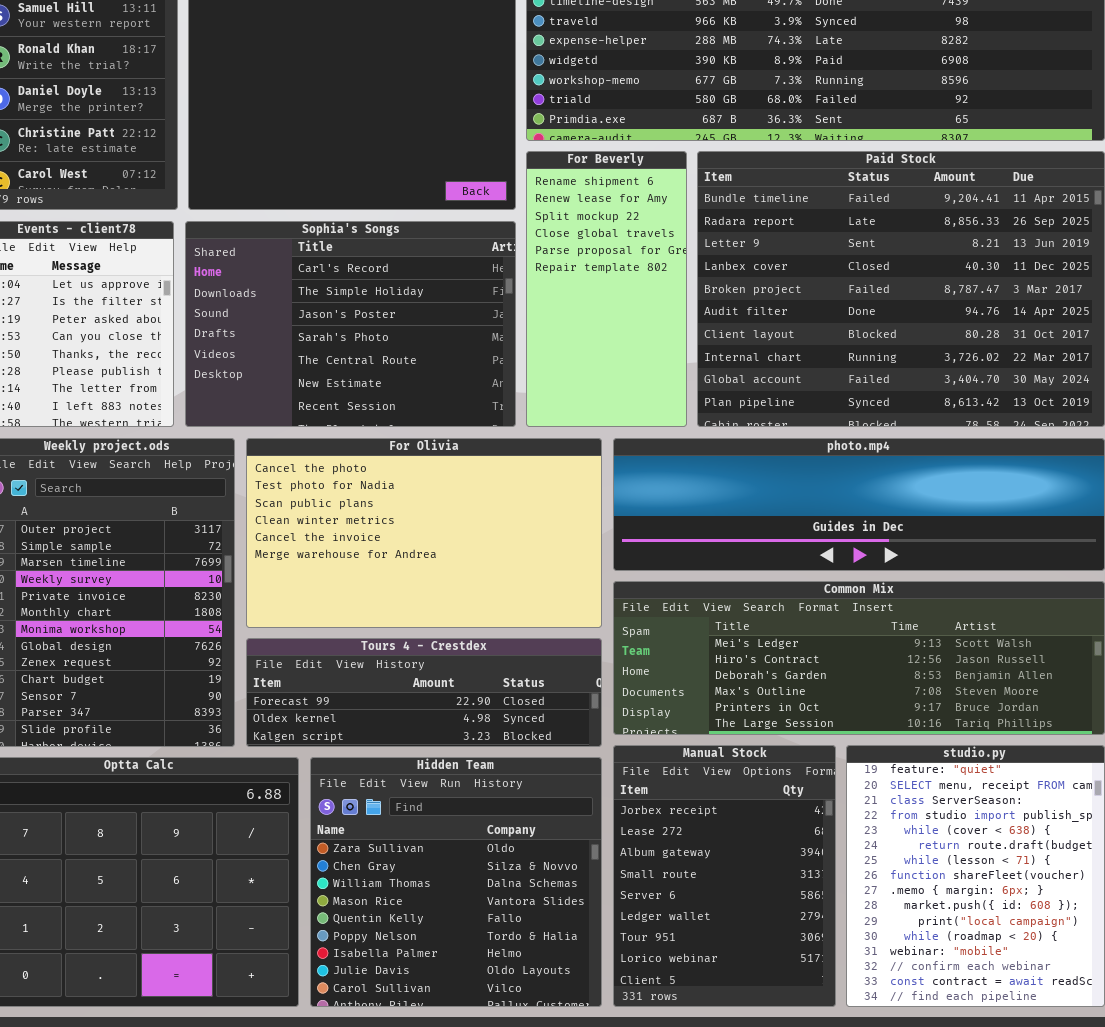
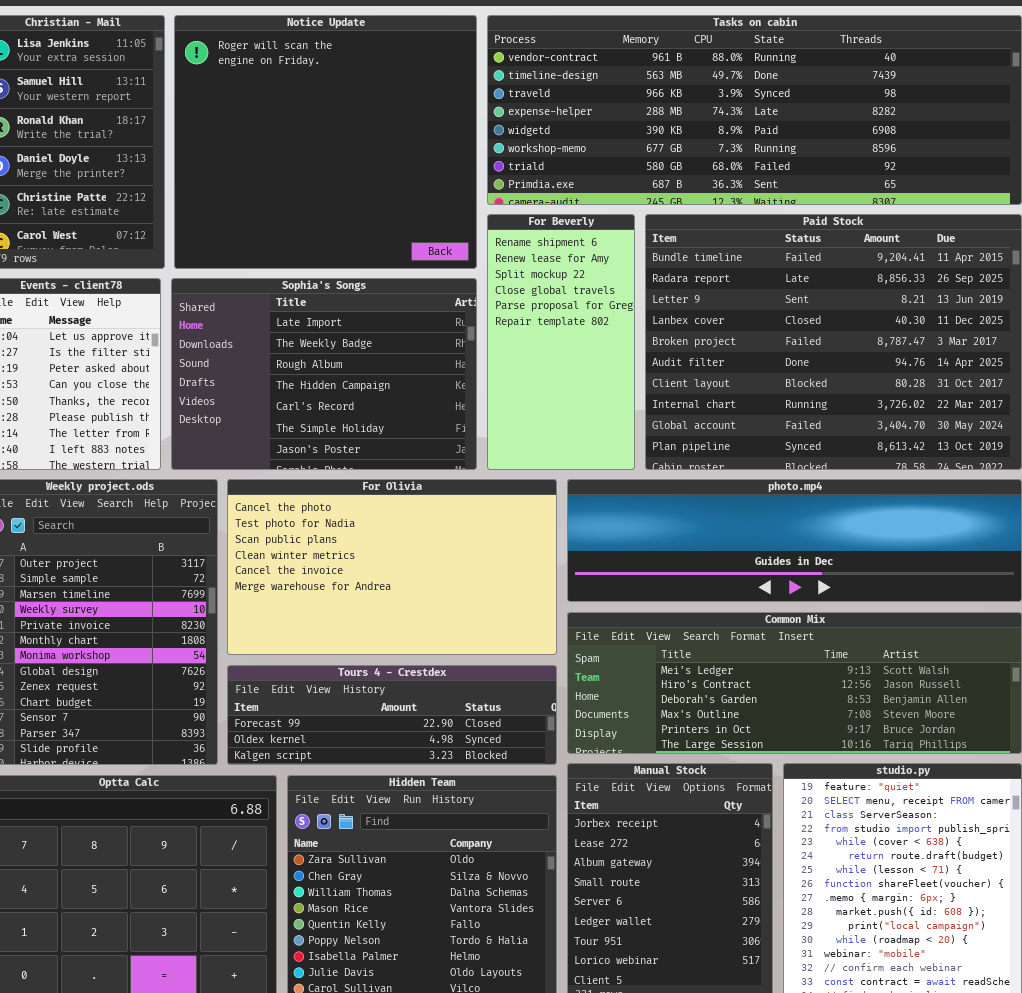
Sophia's Songs: [185,221,516,427] -> [171,278,477,470], scrolled up 4 rows

